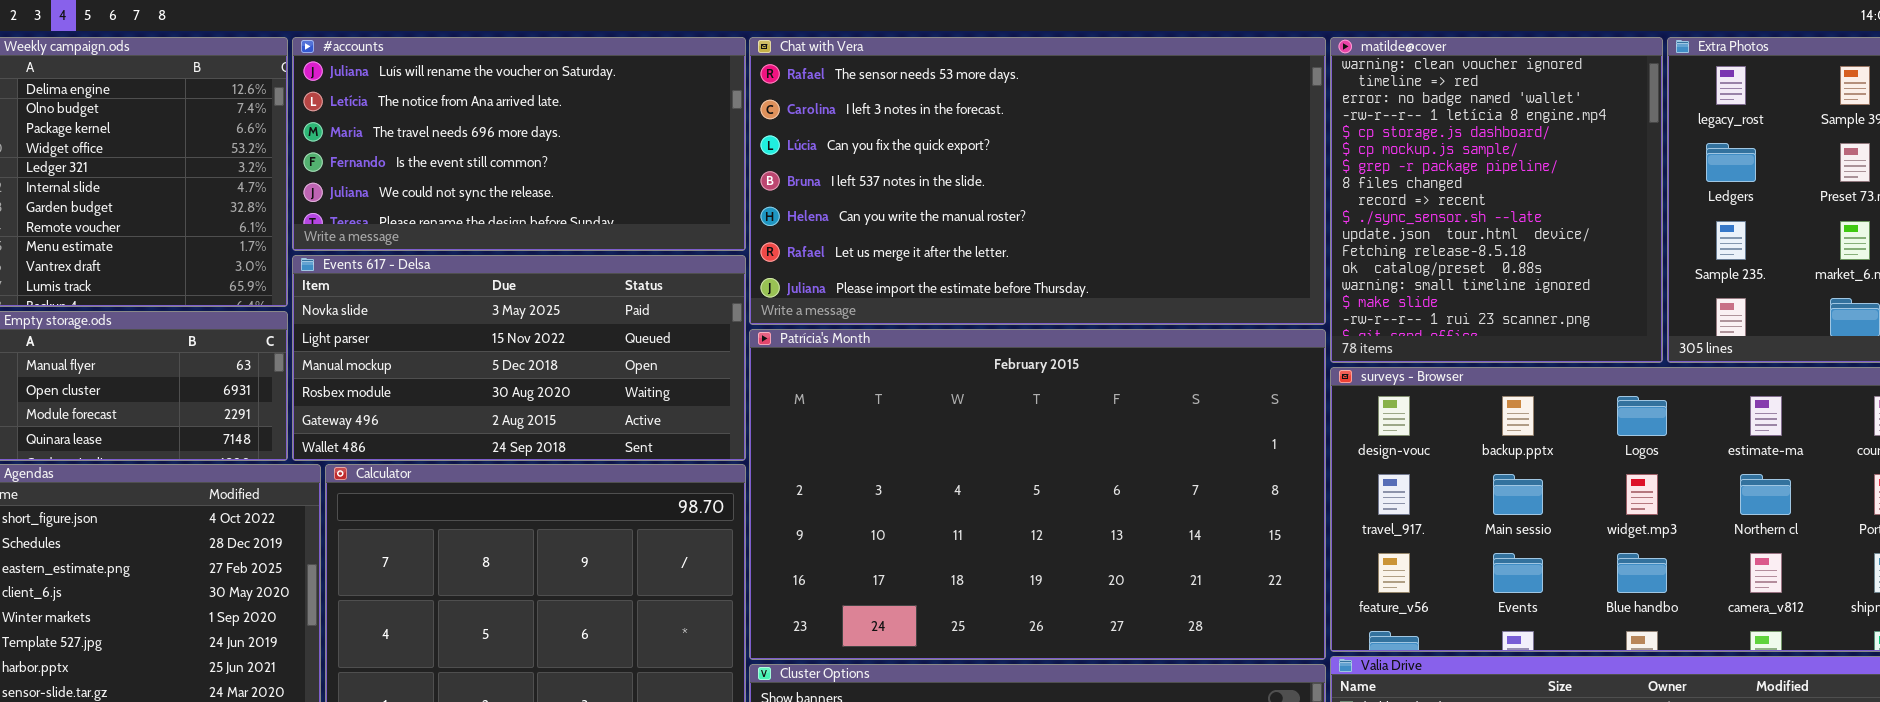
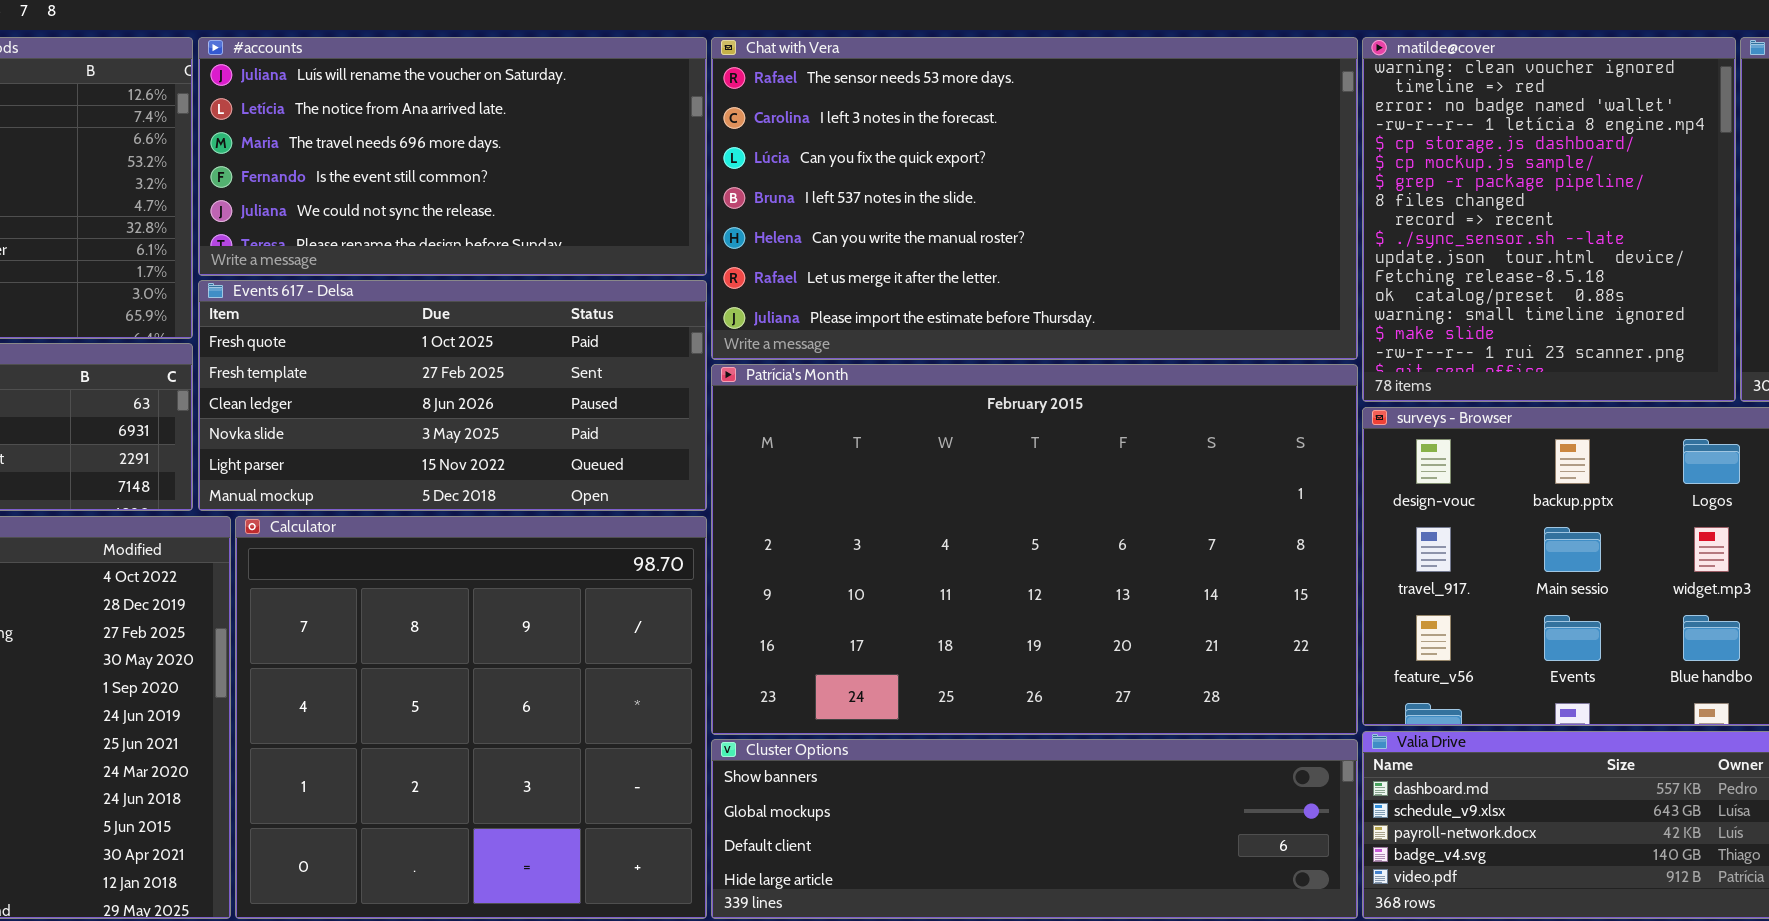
Events 617 - Delsa: [292,255,746,461] -> [198,280,707,511], scrolled up 3 rows

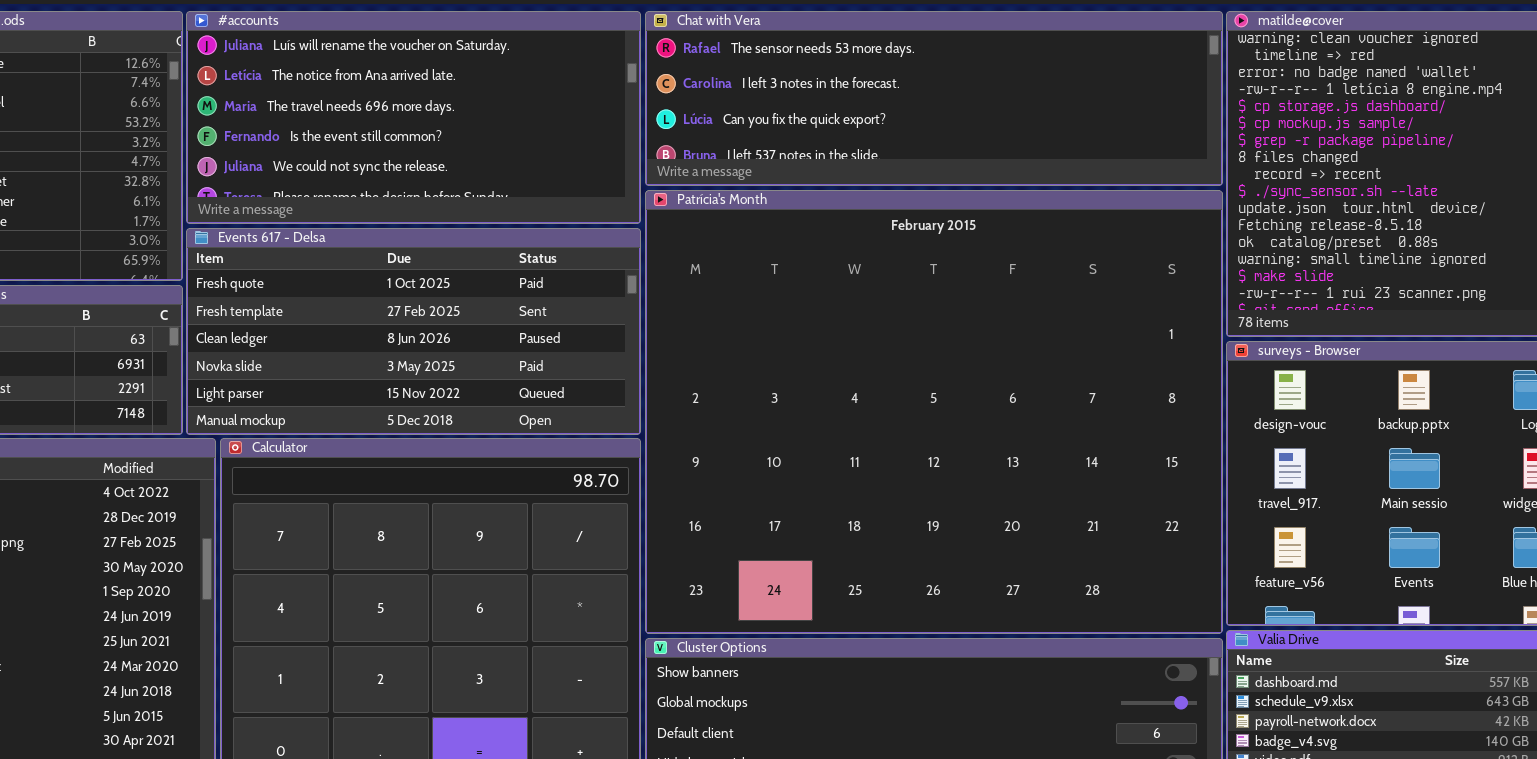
Chat with Vera: [711,37,1358,360] -> [645,11,1223,186], resized
Patrícia's Month: [711,364,1358,735] -> [645,190,1223,634], resized

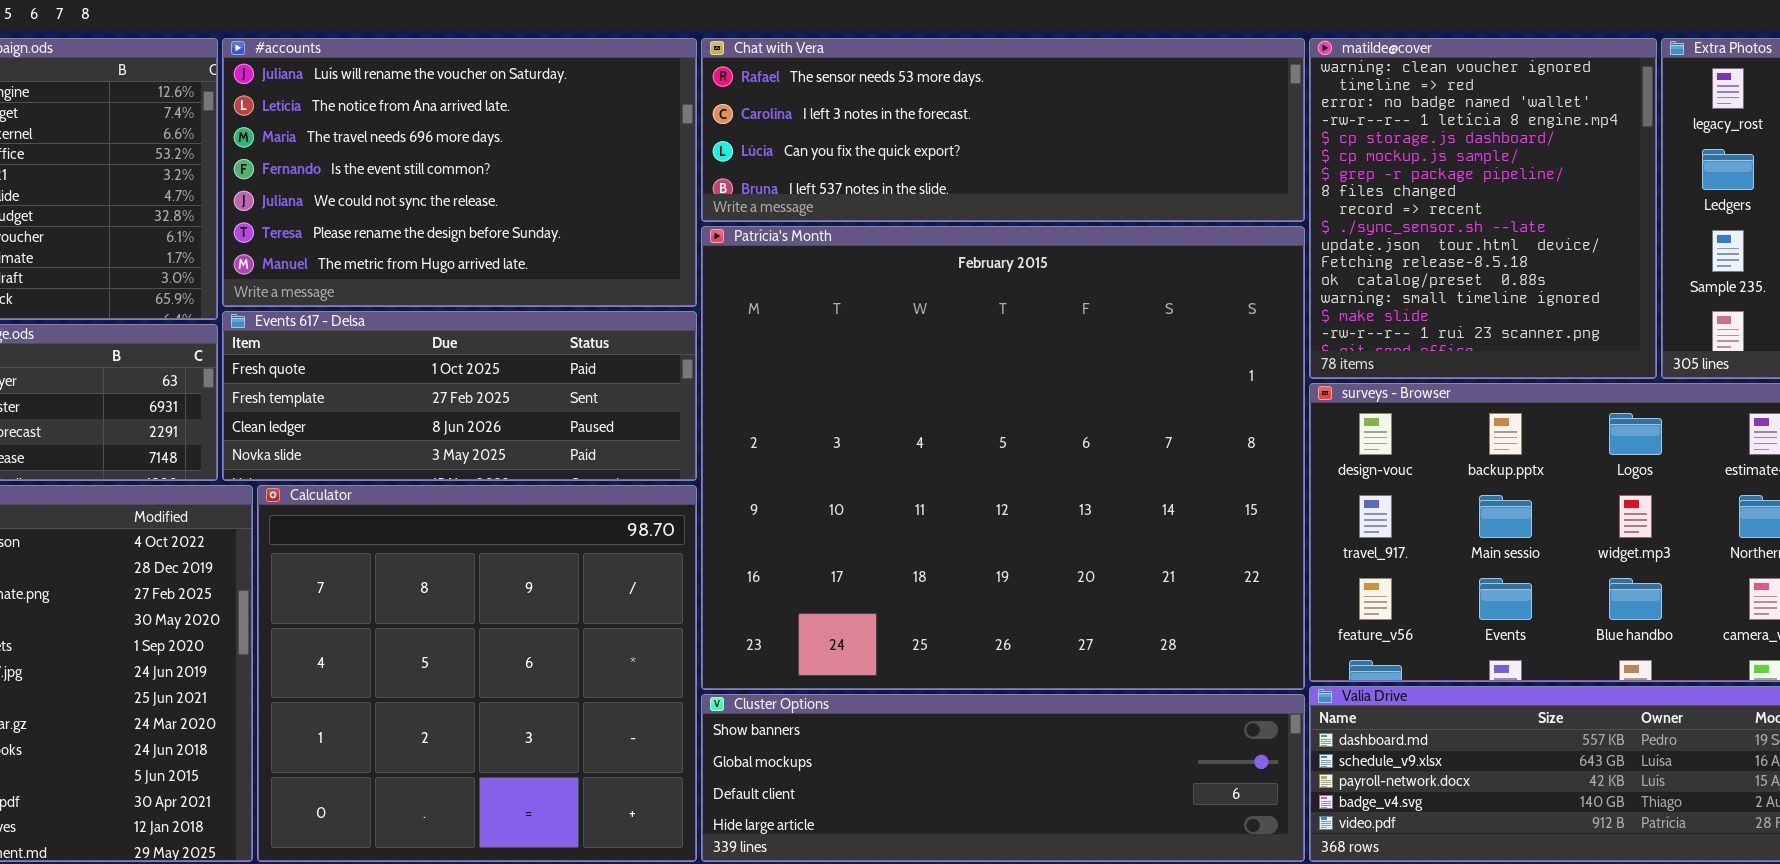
#accounts: [186,11,641,224] -> [222,38,697,307], resized
Events 617 - Delsa: [186,228,641,435] -> [222,311,697,481], resized

